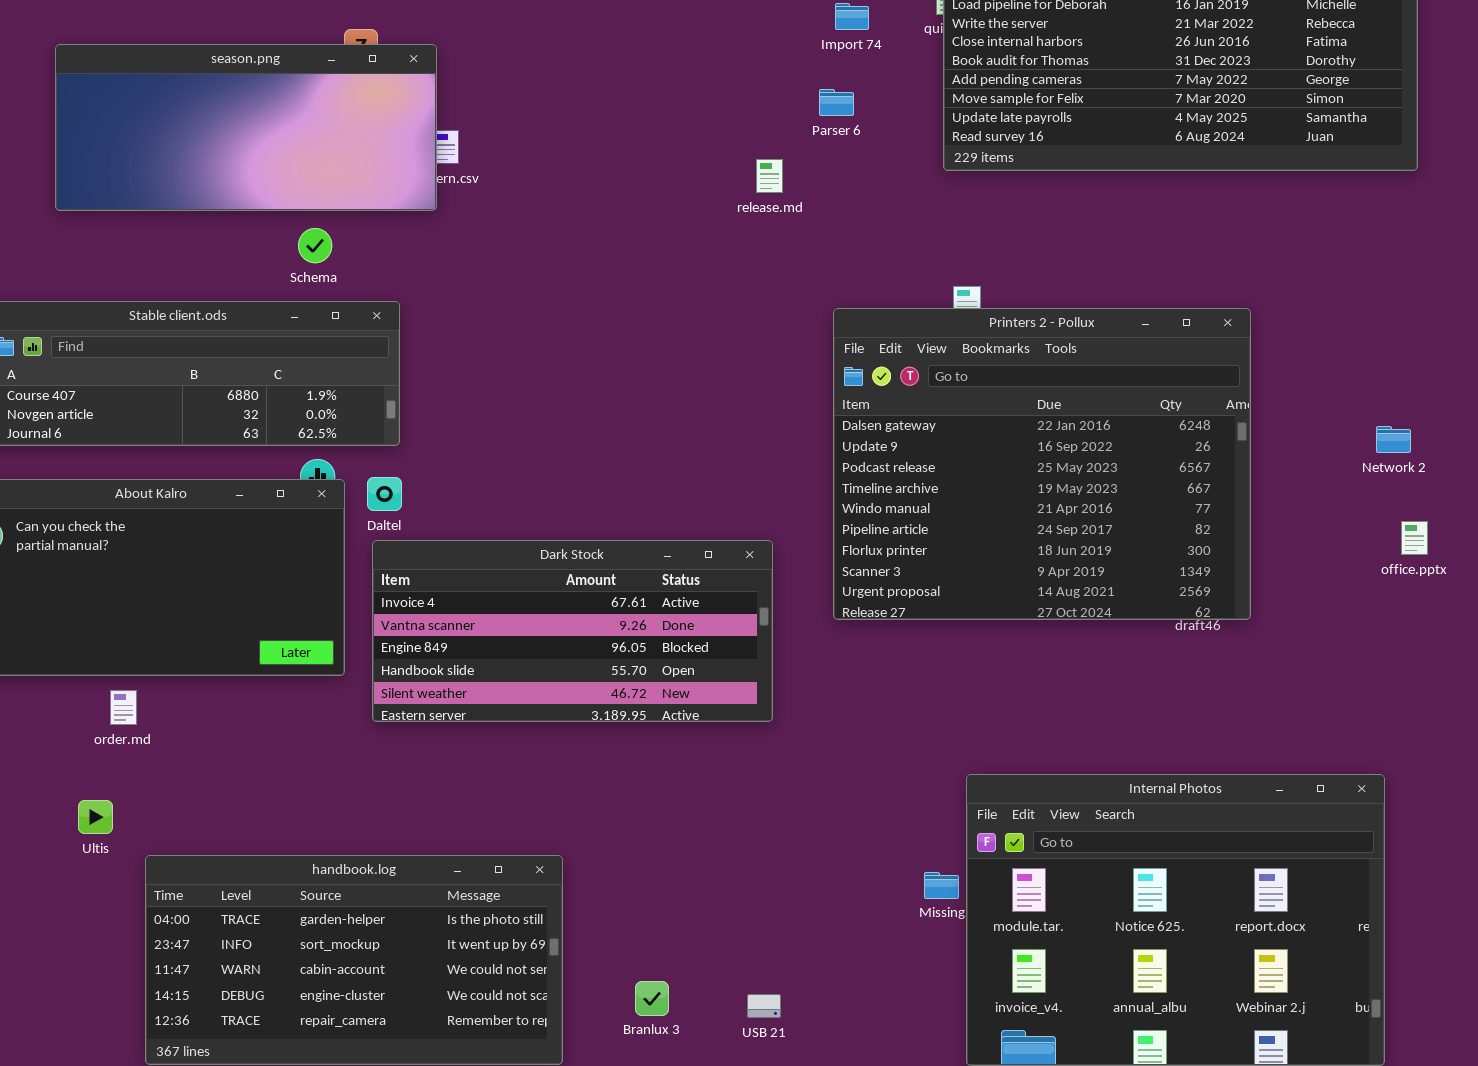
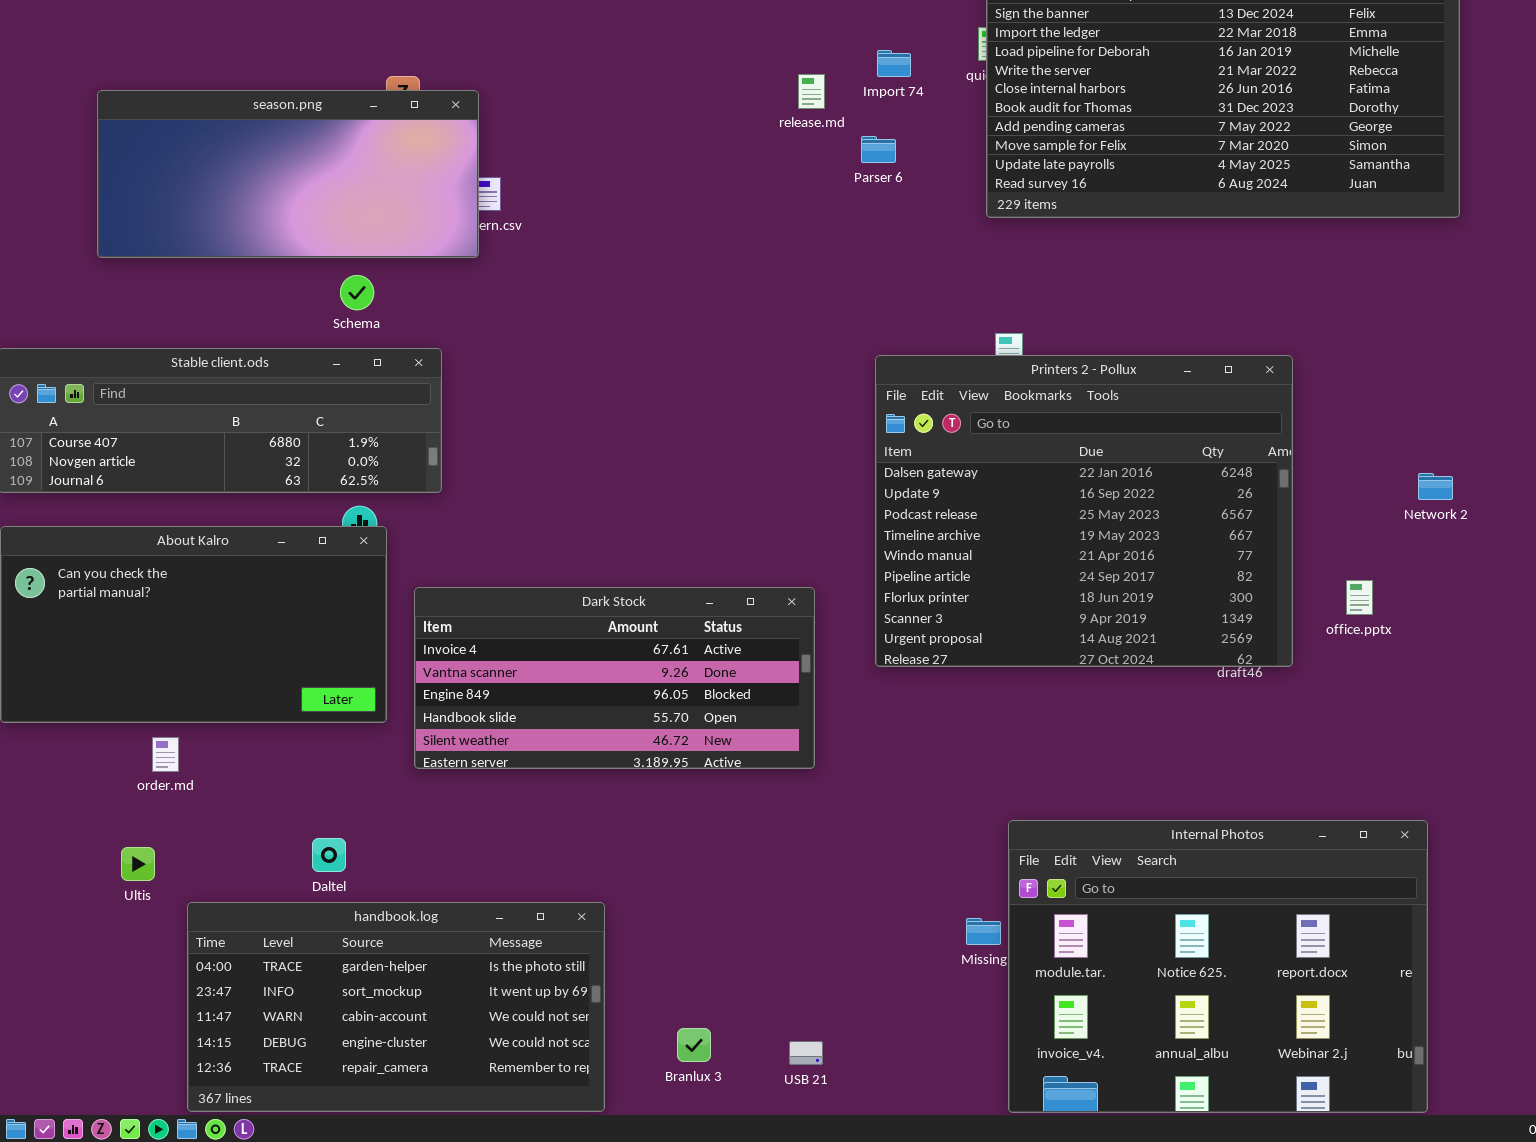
release.md: [756,159,783,193] -> [798,74,825,109], moved
Daltel: [367,477,402,511] -> [312,838,346,872], moved
office.pptx: [1401,521,1428,555] -> [1346,580,1373,615], moved

